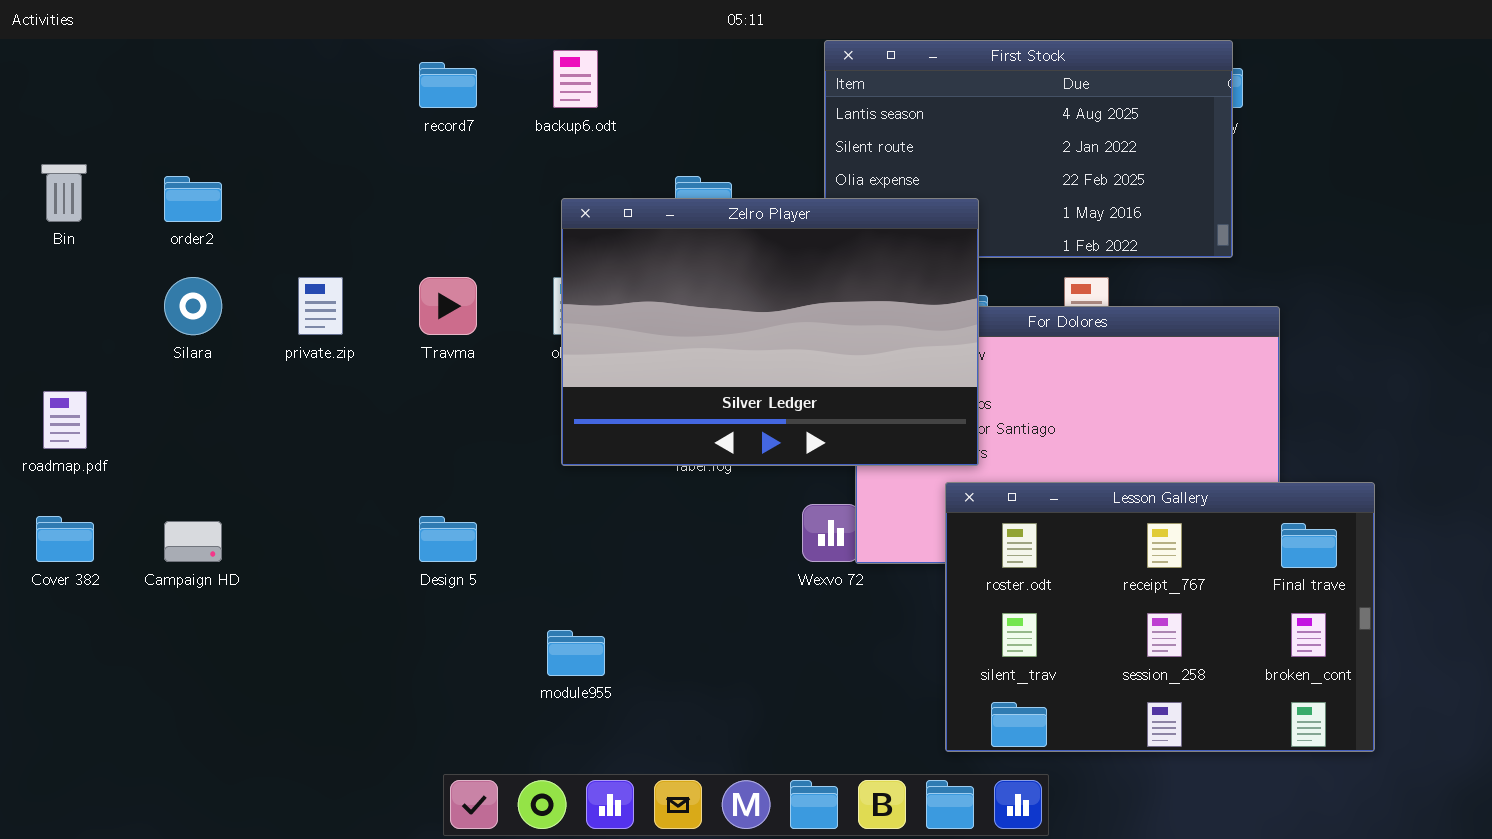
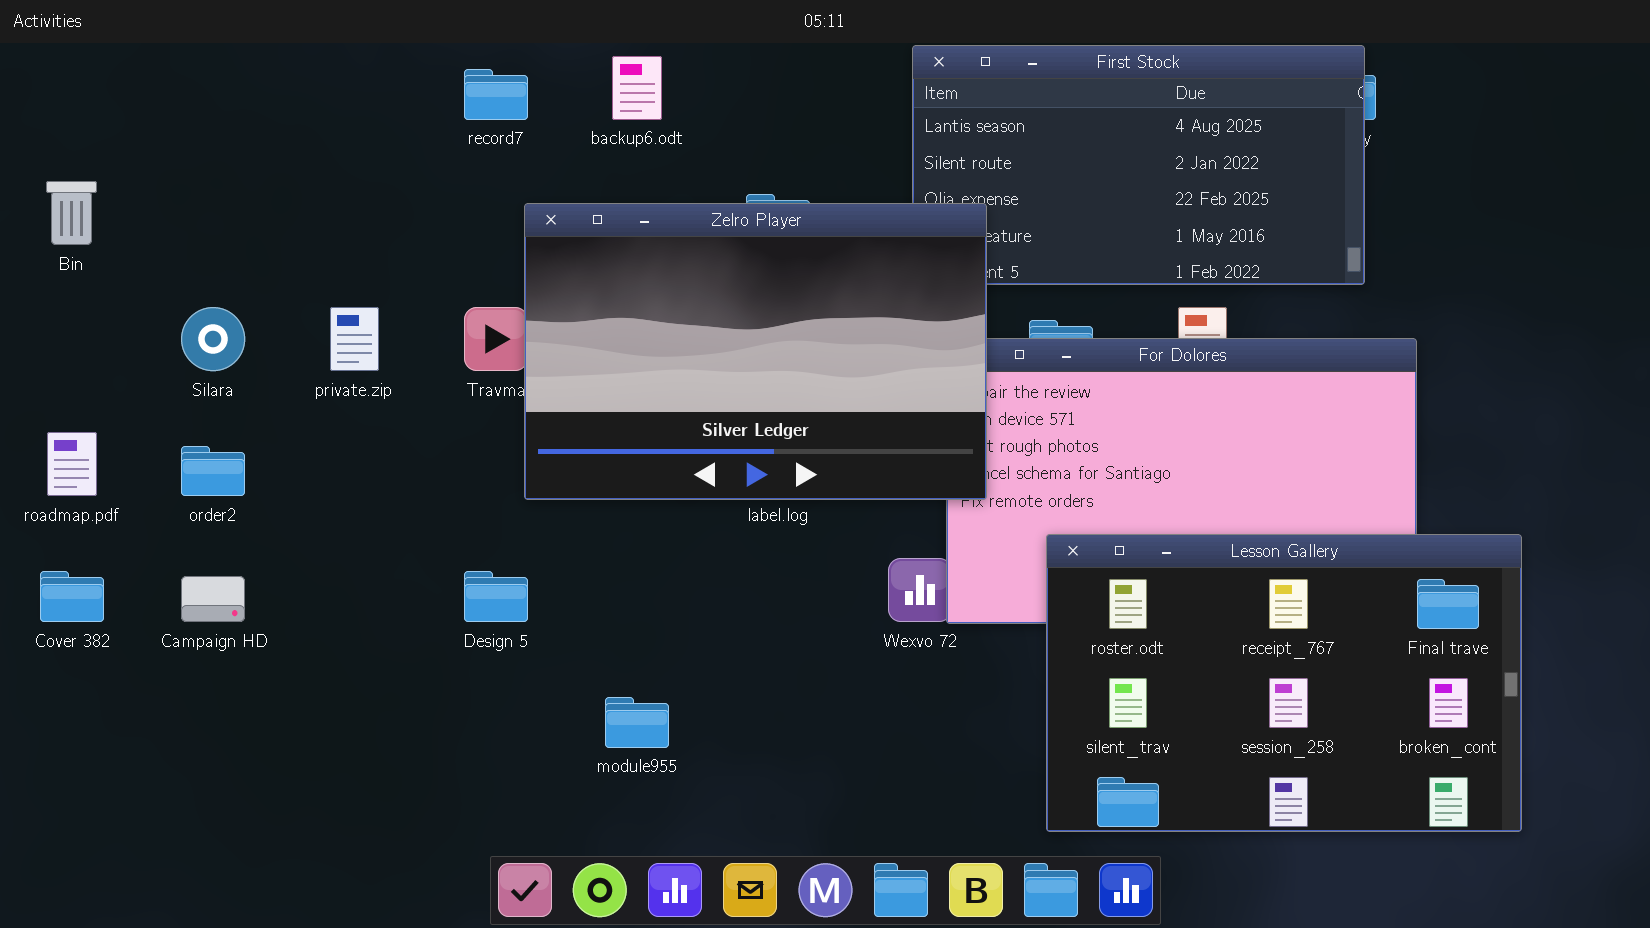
order2: [164,176,222,222] -> [181,446,245,496], moved
Zelro Player: [561,198,979,466] -> [524,203,987,500], moved

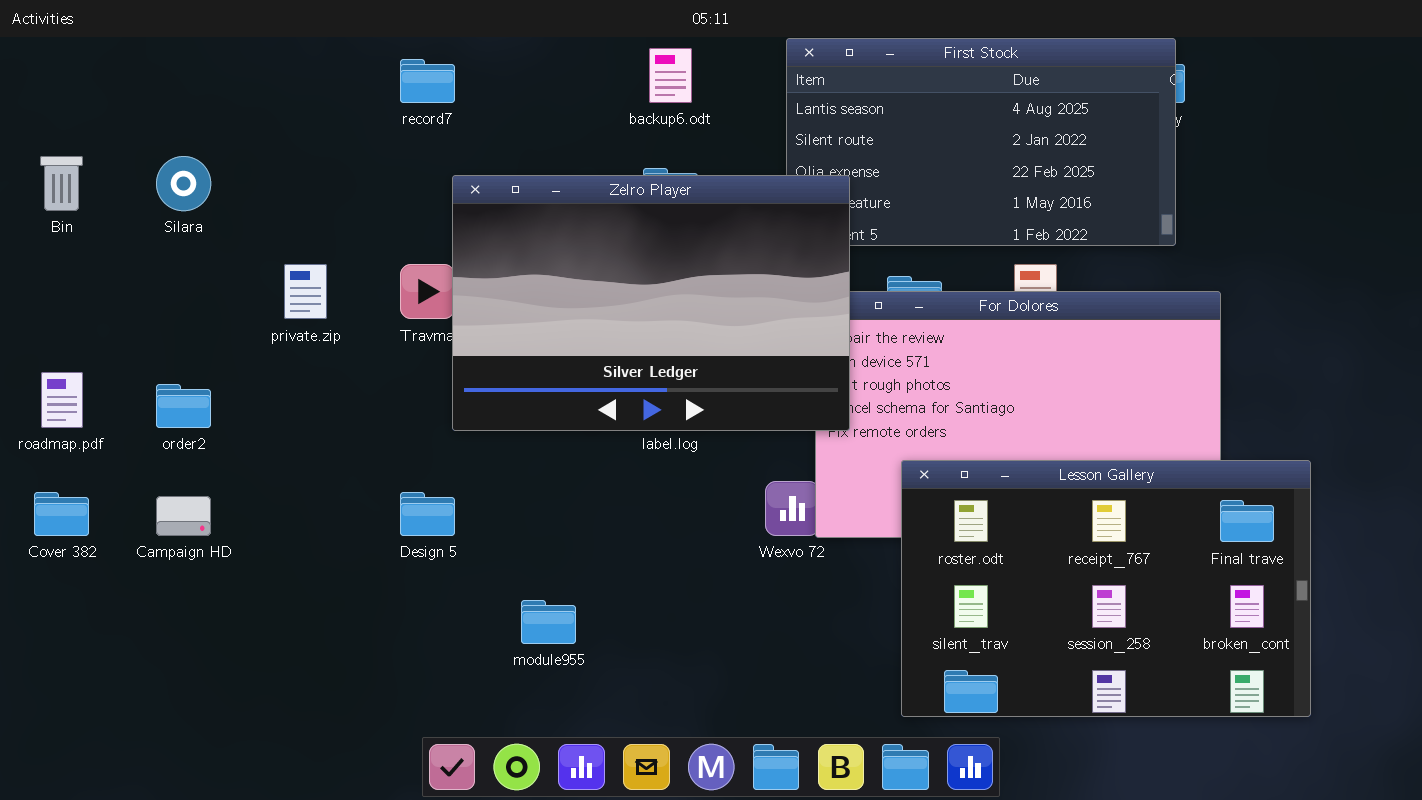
backup6.odt: [612,56,662,120] -> [649,48,692,103], moved
Silara: [181,307,245,371] -> [156,156,211,211], moved

